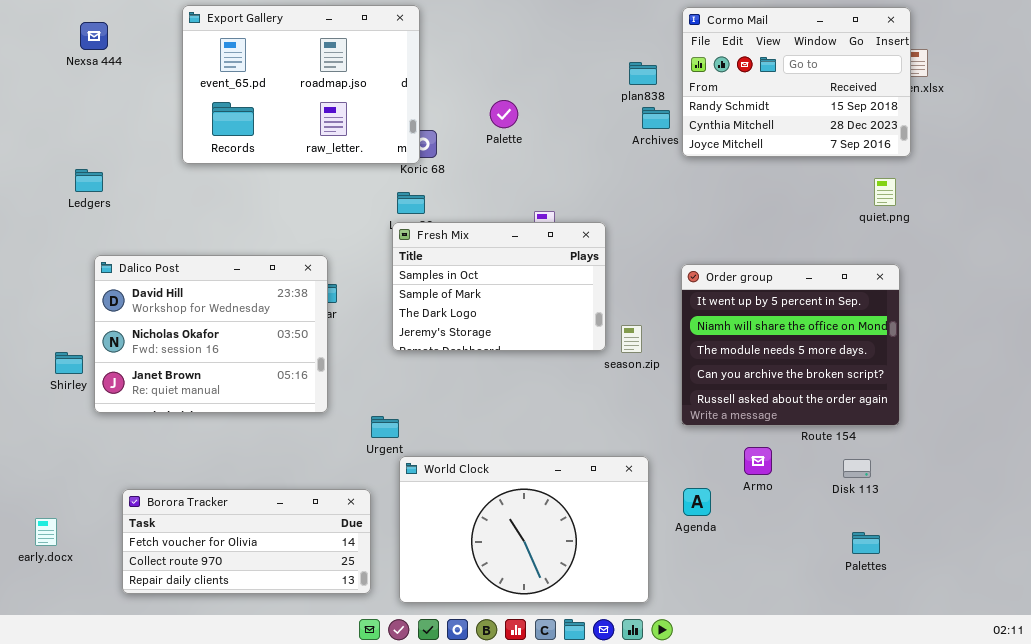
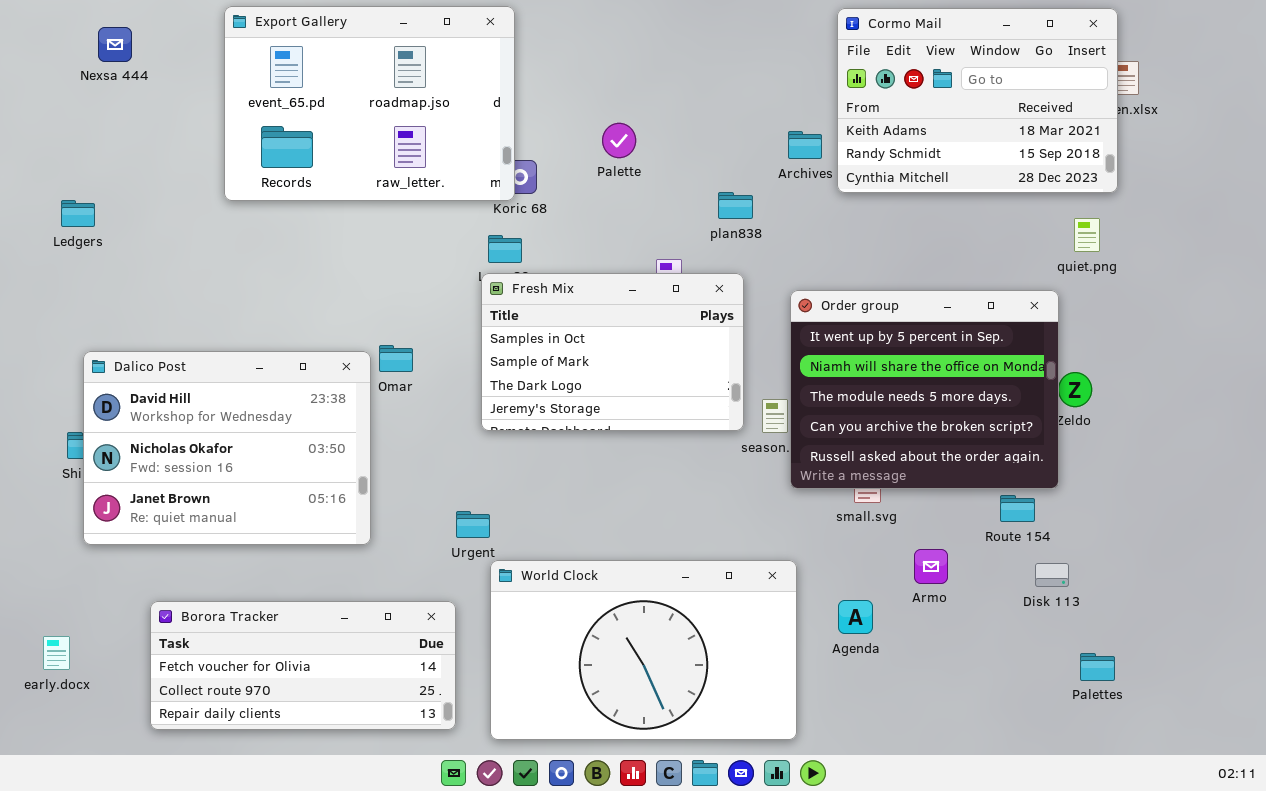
Cormo Mail: [682,7,911,157] -> [837,8,1118,193], scrolled up 1 row
plan838: [629,62,657,85] -> [718,192,753,219], moved
Ledgers: [75,169,103,192] -> [61,200,95,227], moved
Dalico Post: [94,255,328,413] -> [83,351,371,545], moved
Order group: [681,264,900,426] -> [790,290,1059,489], moved
Palettes: [852,532,880,554] -> [1080,653,1115,681], moved

